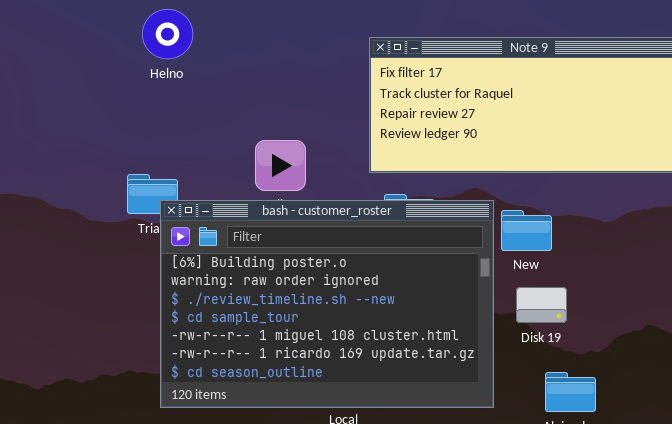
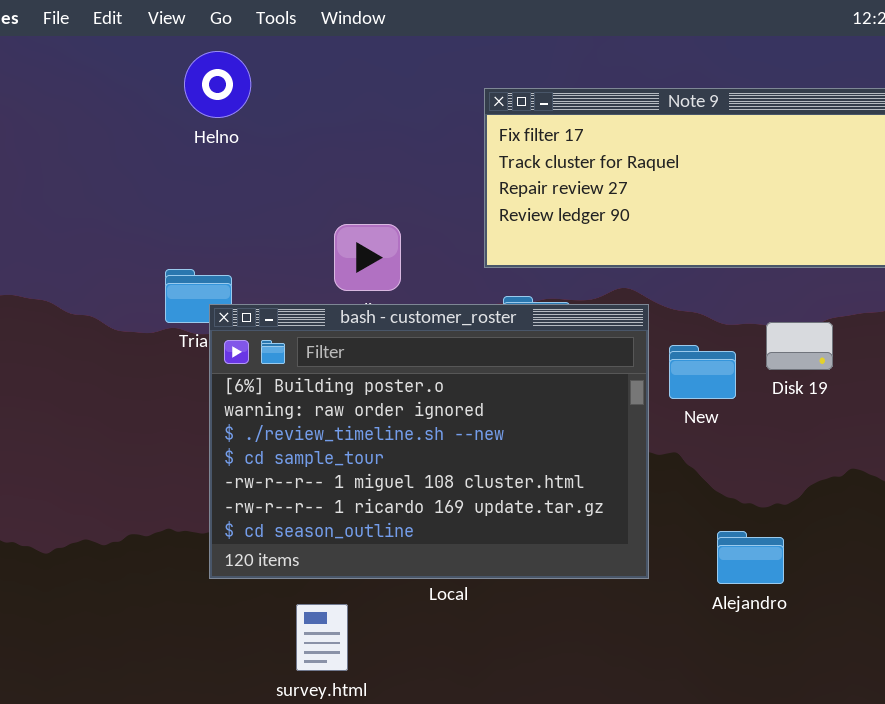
New: [501,210,552,251] -> [669,345,736,399], moved
Disk 19: [516,287,567,323] -> [766,322,833,370], moved

